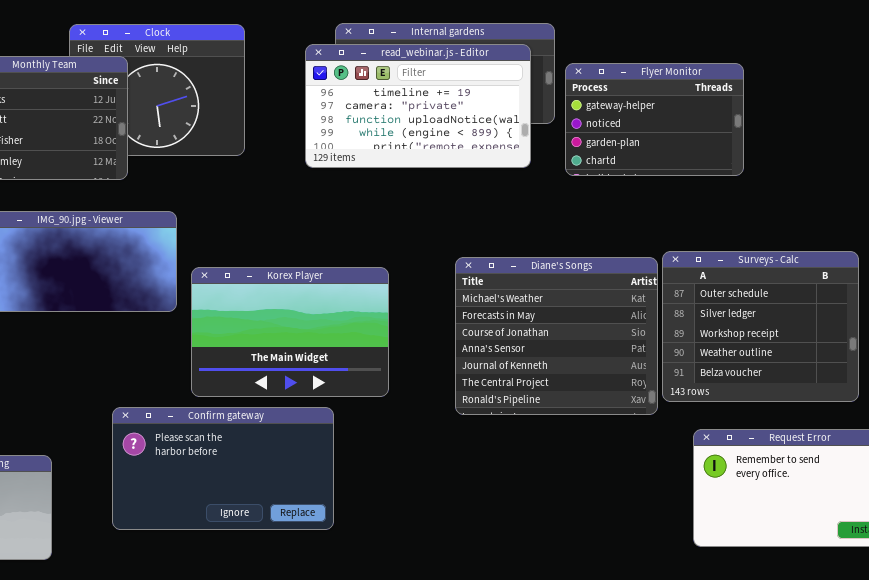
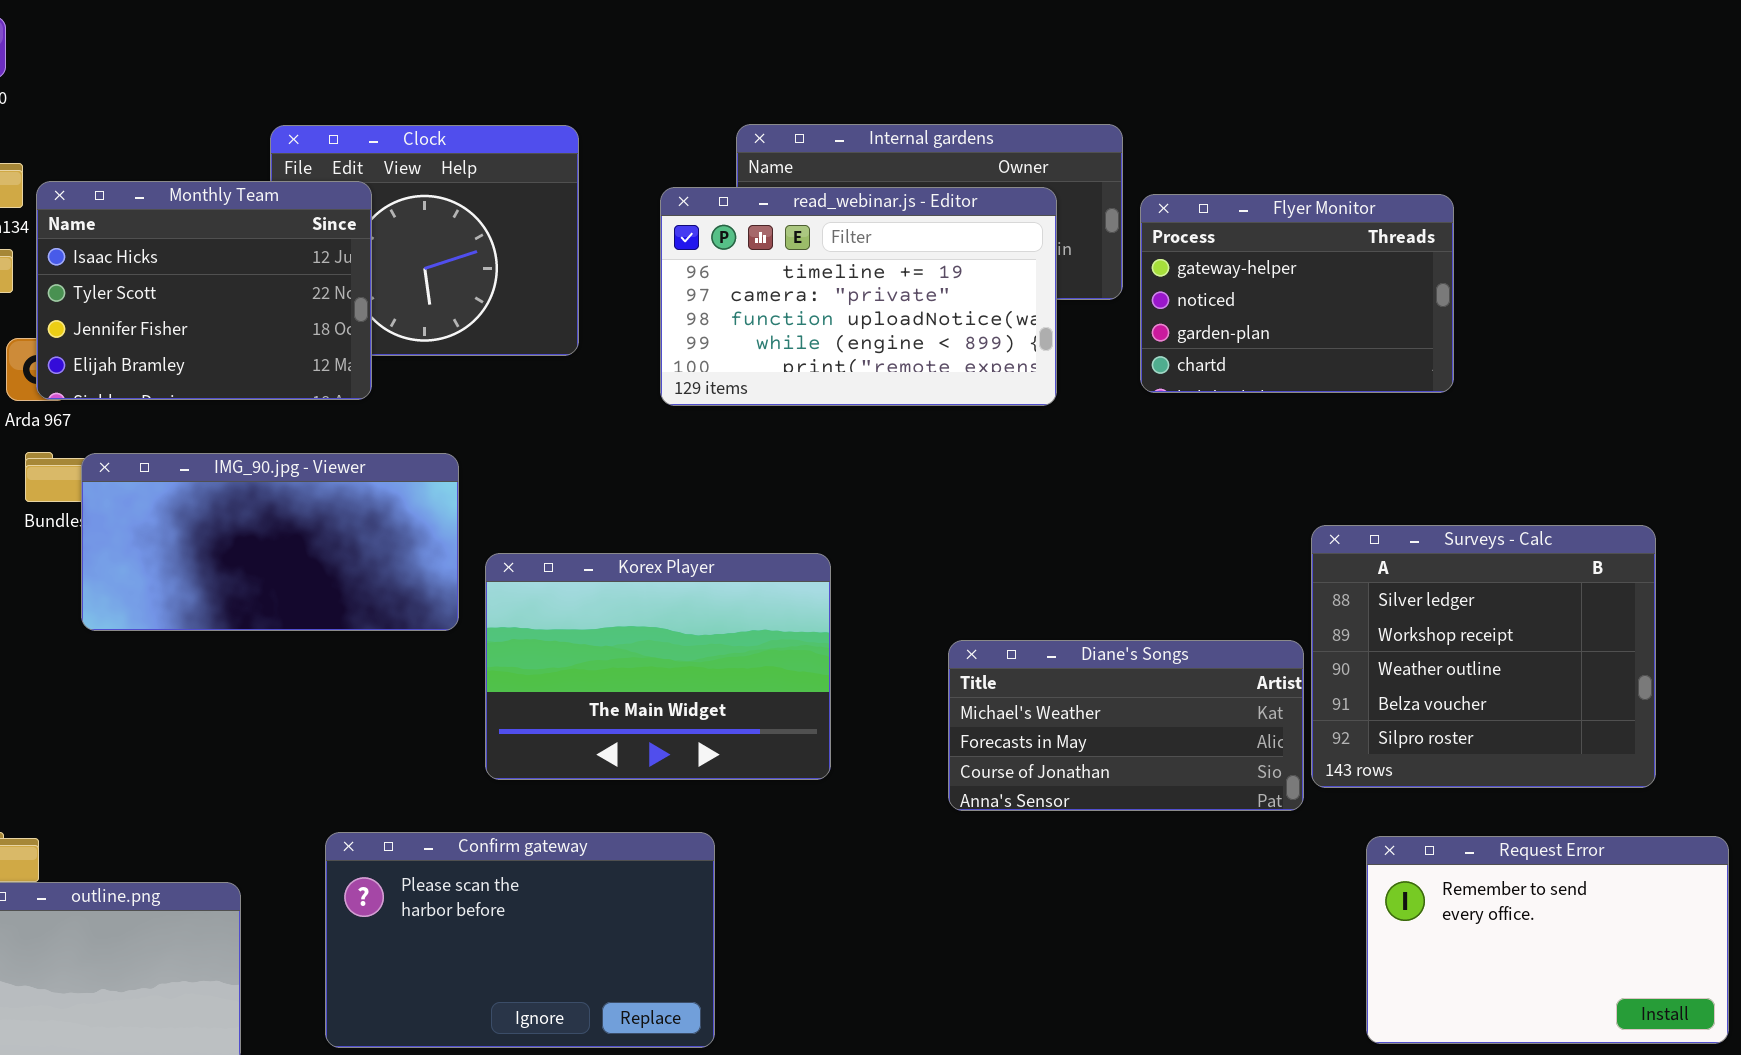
read_webinar.js - Editor: [305,44,531,168] -> [660,187,1057,406], moved
Surveys - Calc: [662,251,859,402] -> [1311,525,1656,788], scrolled down 1 row
Diane's Songs: [455,257,658,415] -> [948,640,1304,811], resized
Confirm gateway: [112,407,334,530] -> [325,832,715,1048], moved

